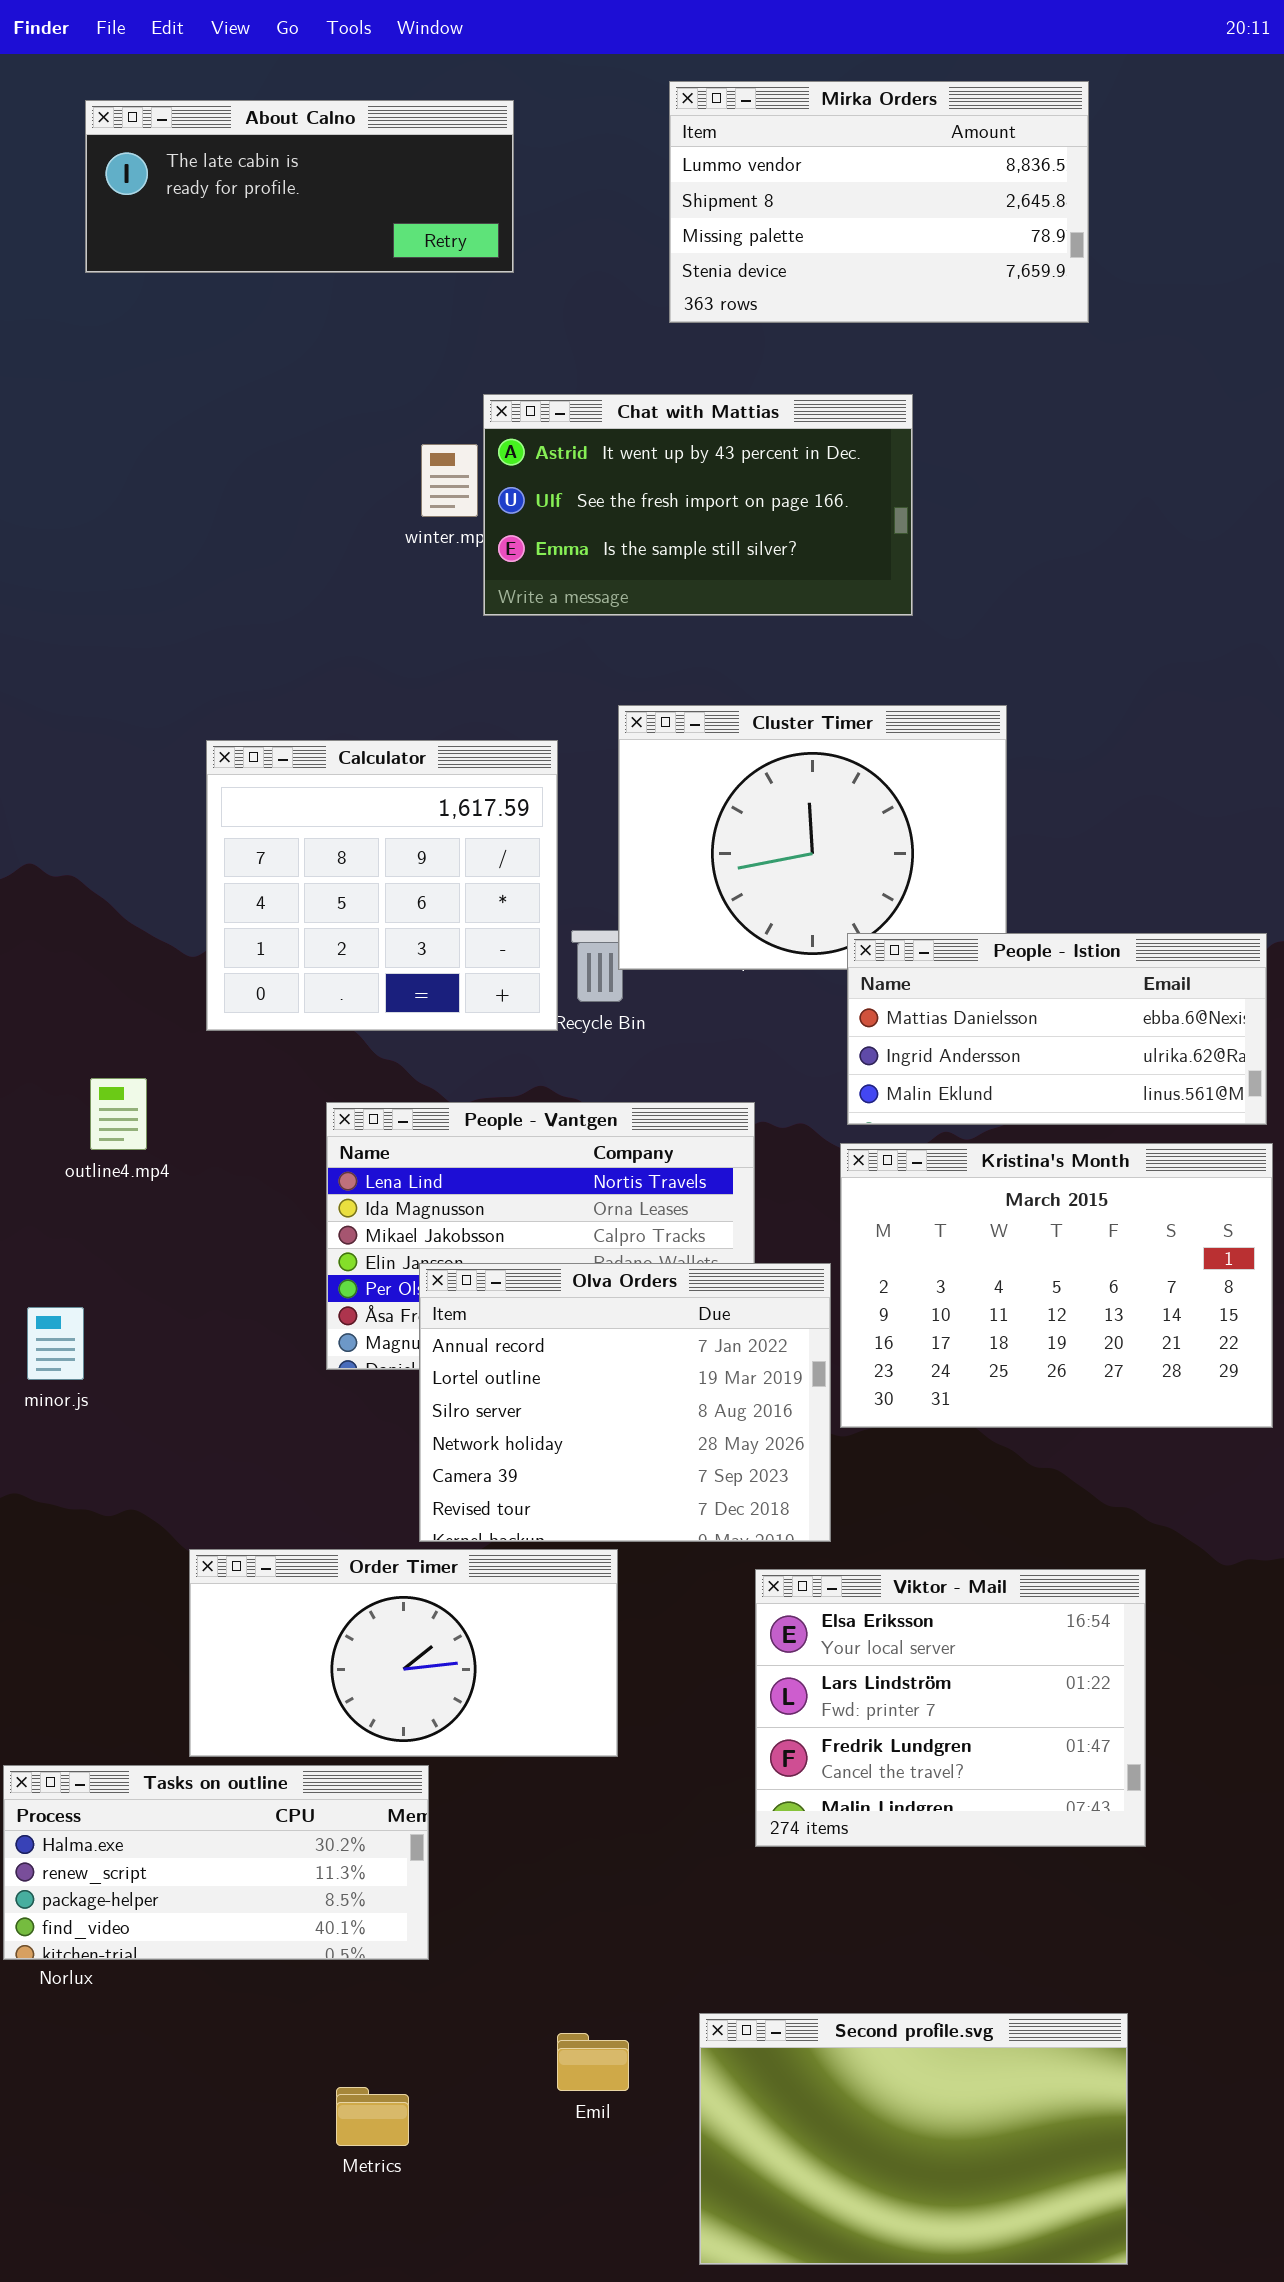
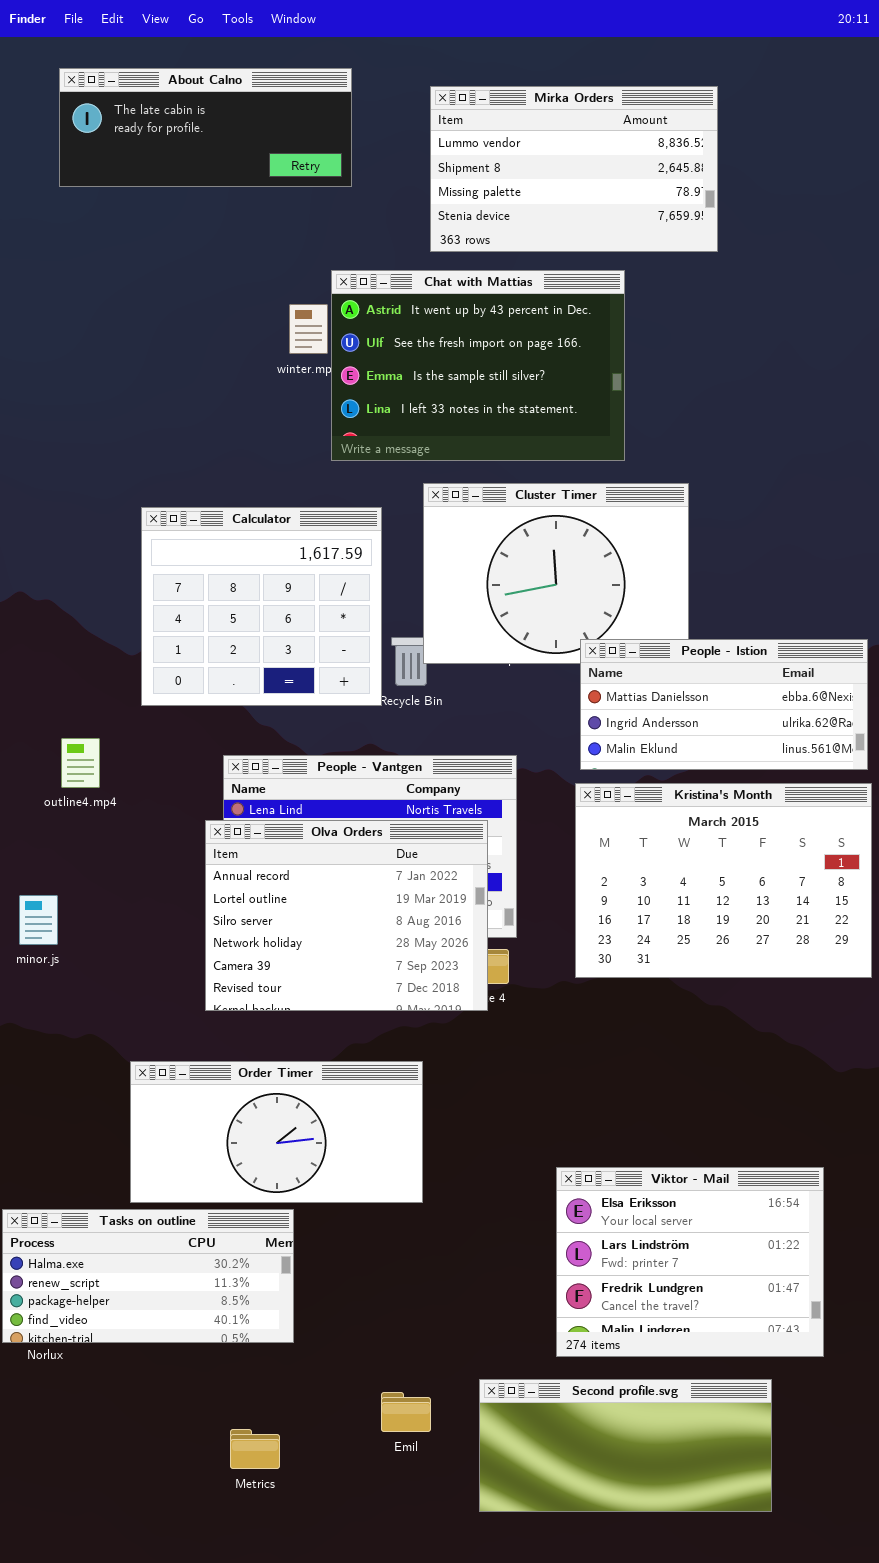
Mirka Orders: [669,81,1089,323] -> [430,86,718,252], moved
Chat with Mattias: [483,394,913,616] -> [331,270,625,461], resized
Olva Orders: [419,1263,831,1542] -> [205,820,488,1011], moved
Viktor - Mail: [755,1569,1146,1847] -> [556,1167,824,1357], moved
Second profile.svg: [699,2013,1128,2265] -> [479,1379,772,1512], resized

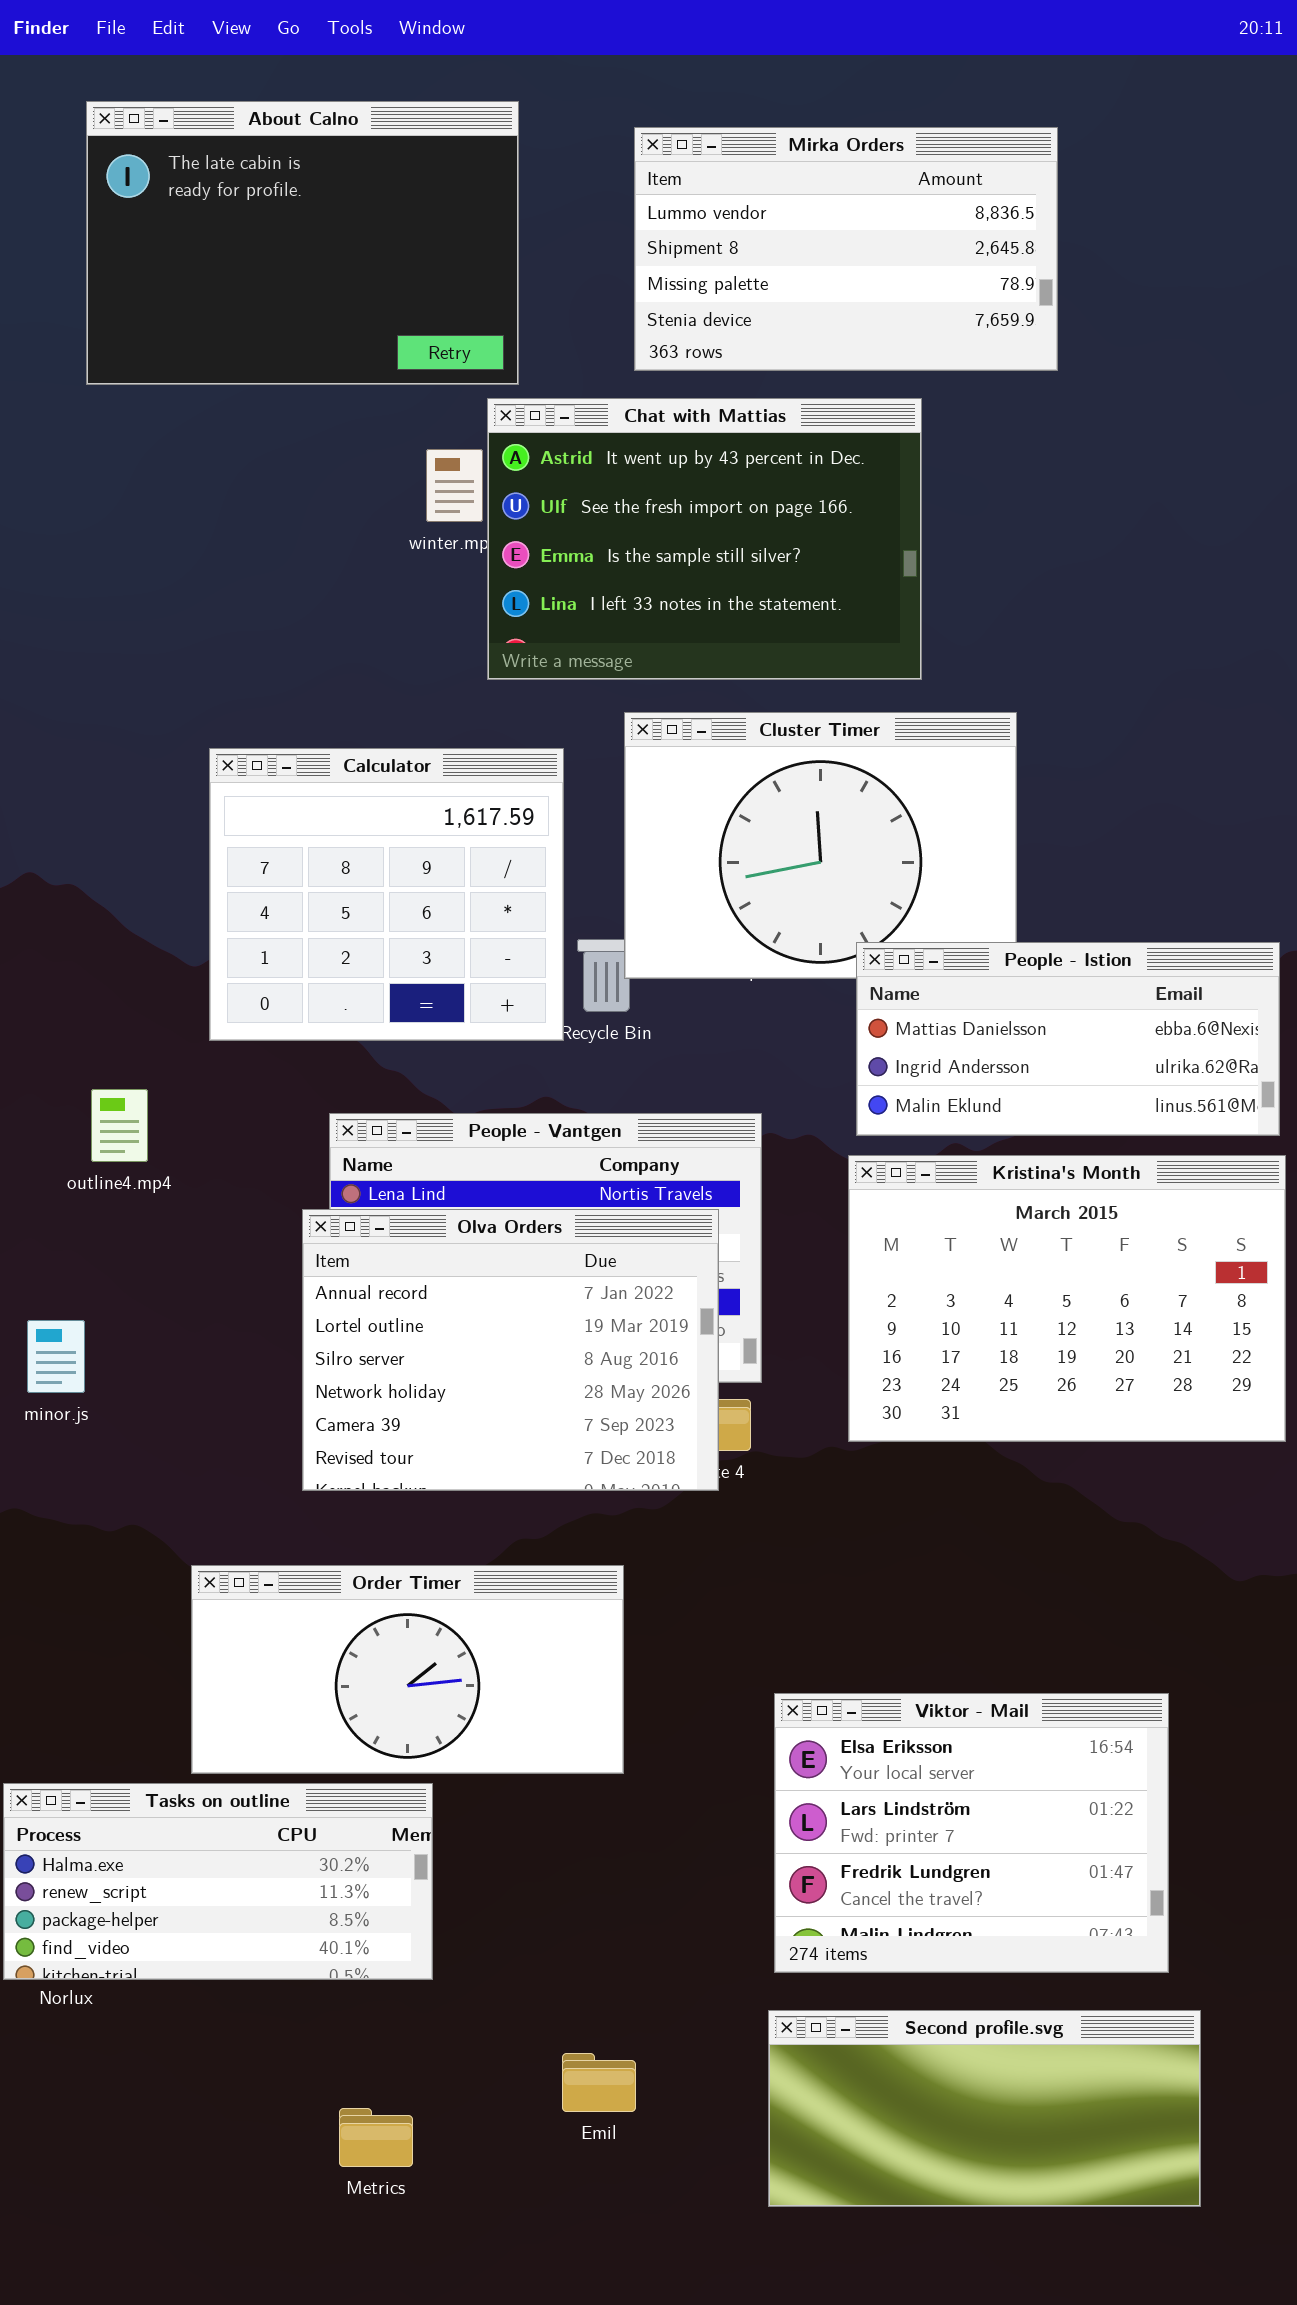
About Calno: [59,68,352,187] -> [86,101,519,385], resized
Viktor - Mail: [556,1167,824,1357] -> [774,1693,1169,1973], moved
Second profile.svg: [479,1379,772,1512] -> [768,2010,1201,2207], moved

